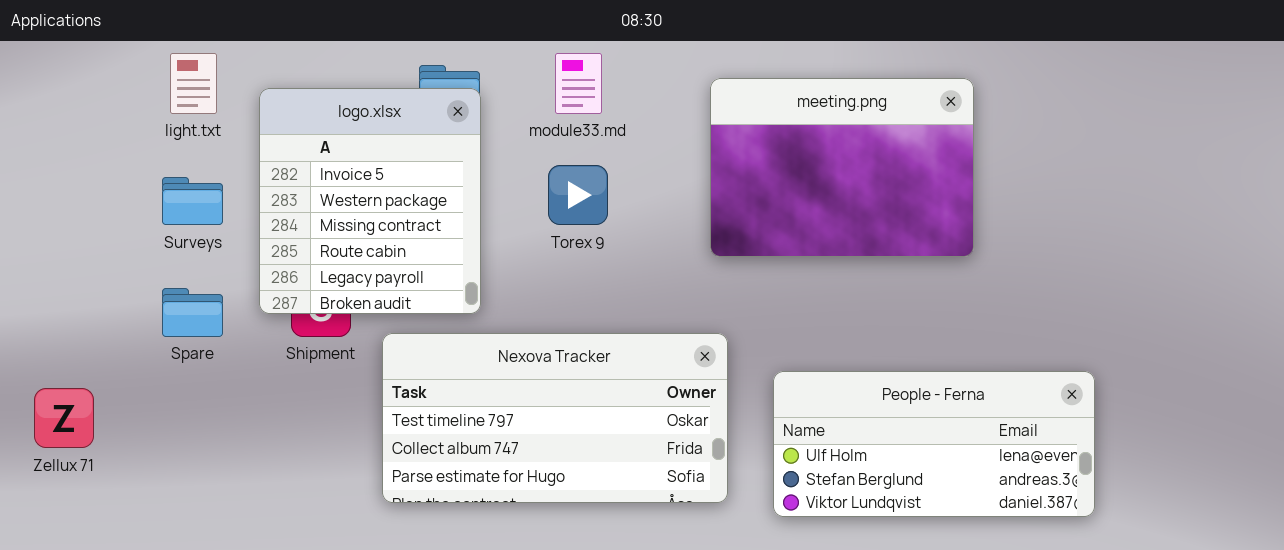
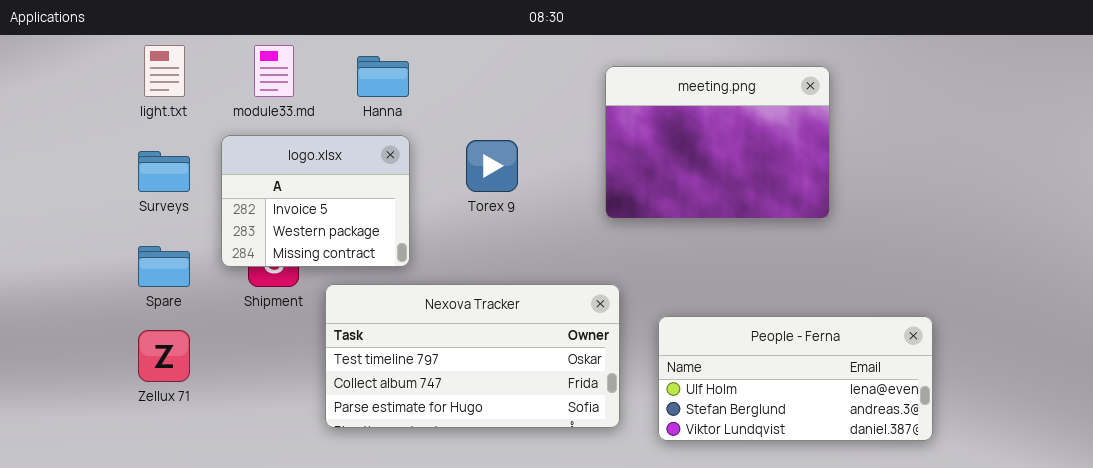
module33.md: [555,53,602,114] -> [254,45,294,97], moved
logo.xlsx: [259,88,481,314] -> [221,135,410,267], resized
Zellux 71: [34,388,94,448] -> [138,330,190,382], moved

